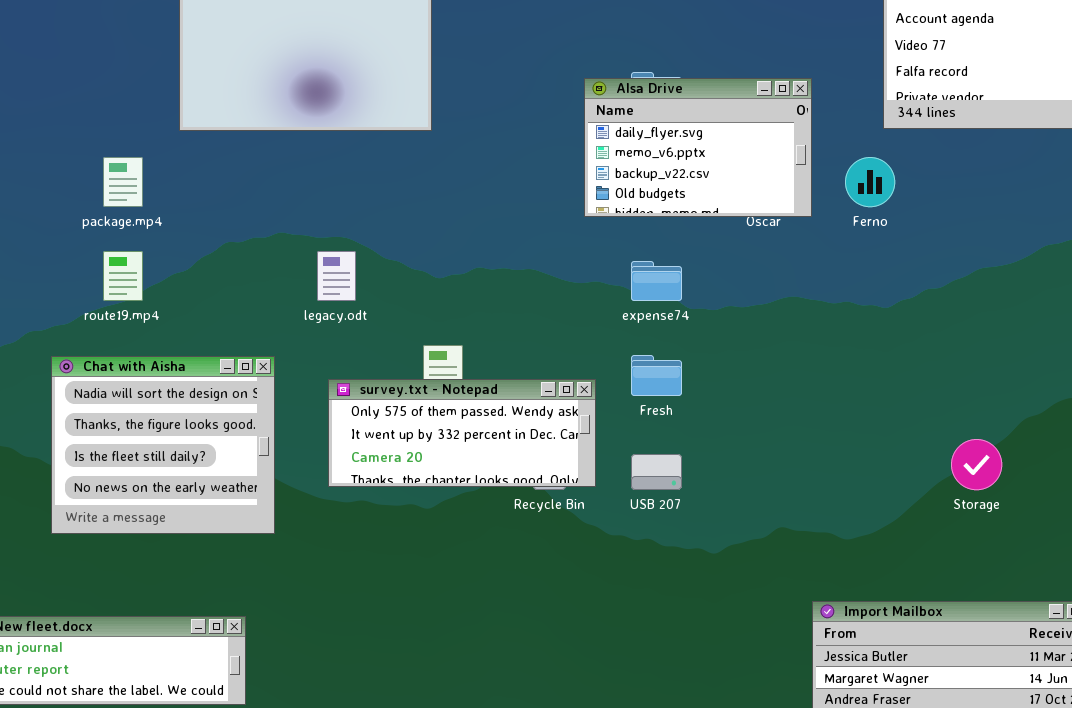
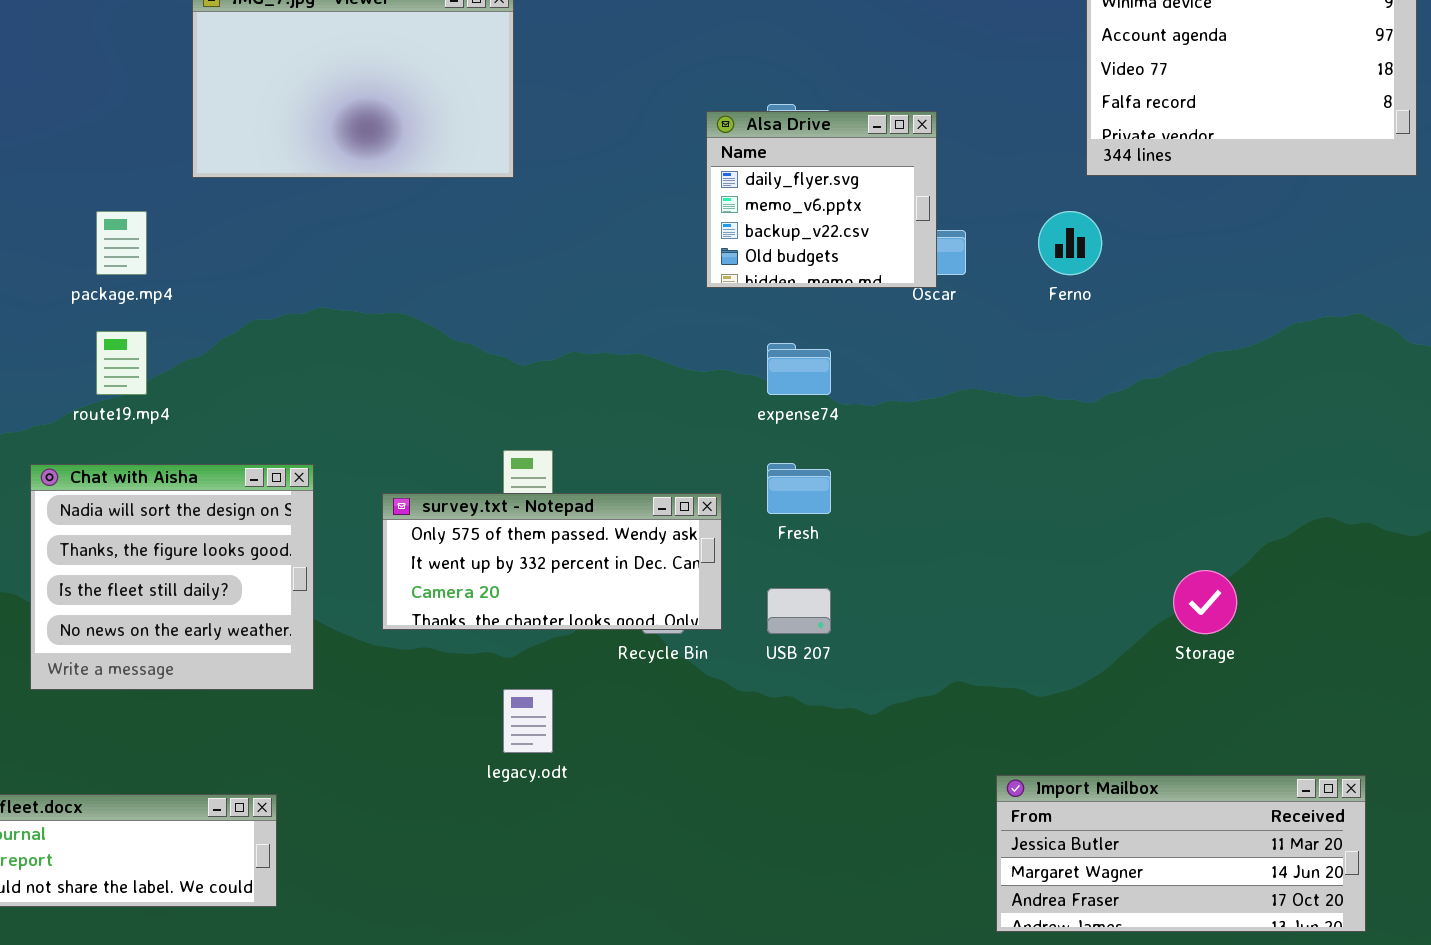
Alsa Drive: [584,78,812,217] -> [706,111,937,288], resized
legacy.odt: [317,251,356,301] -> [503,689,553,753], moved

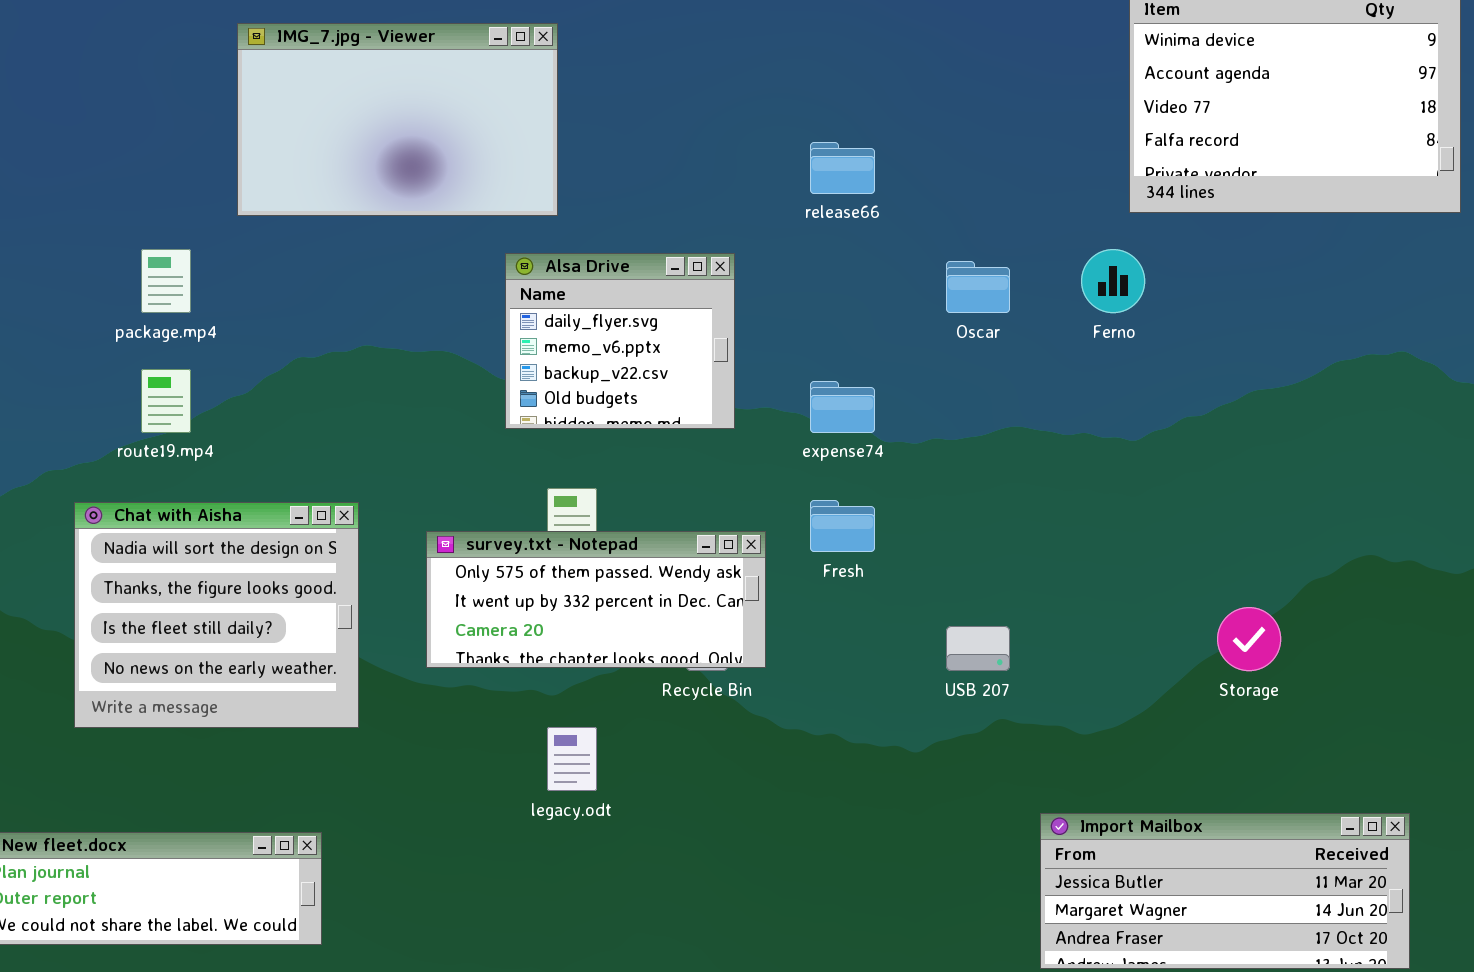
Alsa Drive: [706,111,937,288] -> [505,253,735,429], moved
USB 207: [767,588,831,634] -> [946,626,1010,671], moved

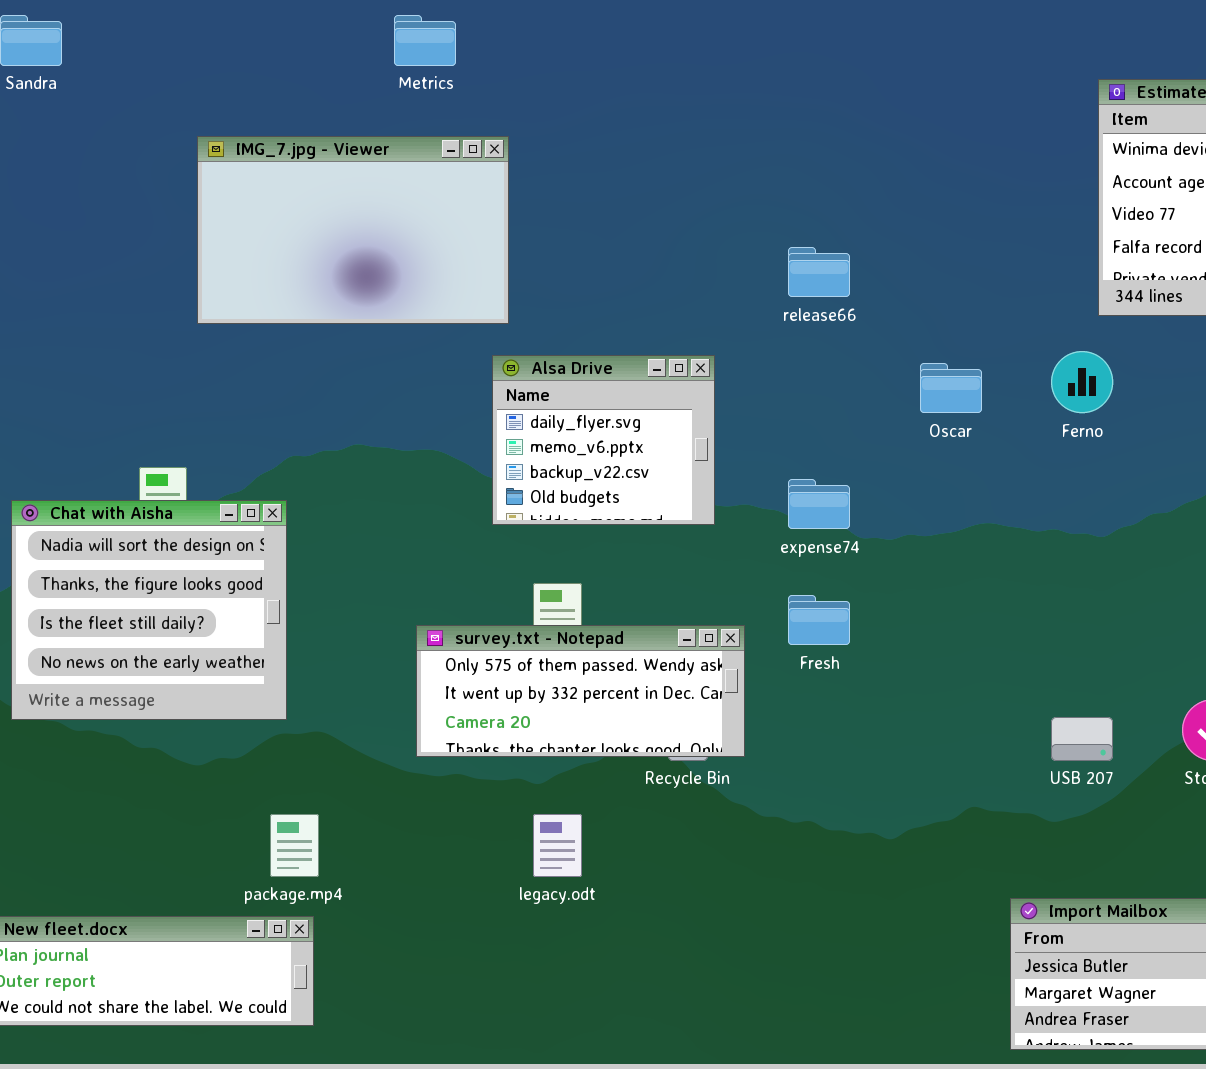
IMG_7.jpg - Viewer: [237,23,558,216] -> [197,136,509,324], moved
package.mp4: [141,249,191,313] -> [270,814,319,877], moved
Chat with Aisha: [74,502,359,728] -> [11,500,287,720], moved
USB 207: [946,626,1010,671] -> [1051,717,1113,761], moved

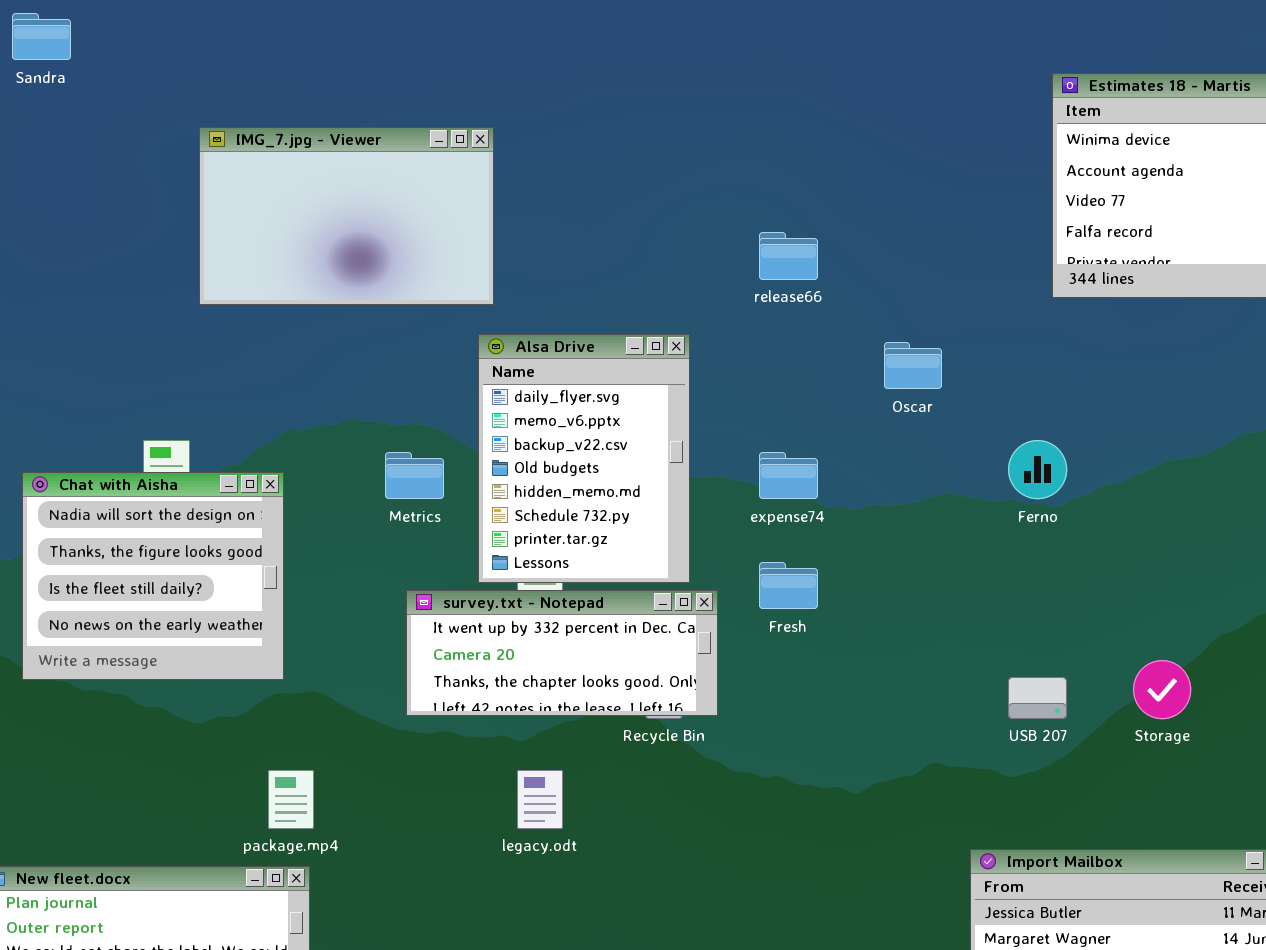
Metrics: [394,15,456,66] -> [385,452,444,499], moved
Ferno: [1051,351,1113,413] -> [1008,440,1067,499], moved
Alsa Drive: [492,355,715,525] -> [478,334,690,583], resized
survey.txt - Notepad: [416,625,745,757] -> [406,590,718,716], scrolled down 1 row

